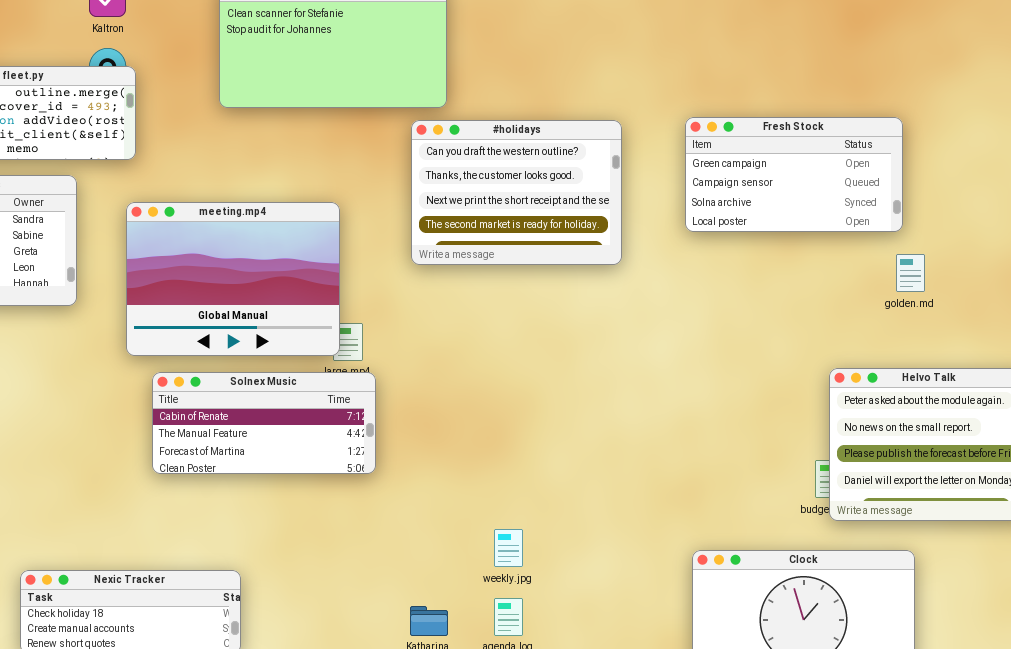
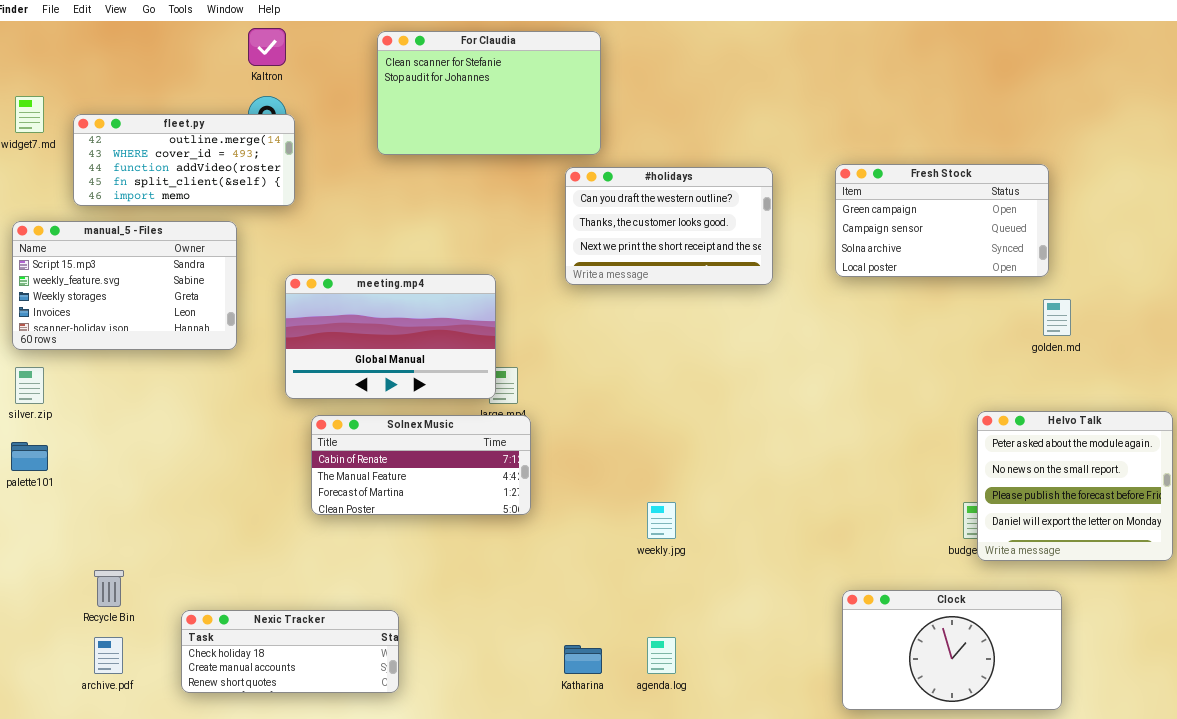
#holidays: [411,120,622,265] -> [565,167,773,285], resized
meeting.mp4: [126,202,340,356] -> [285,274,496,399], resized
weekly.jpg: [494,529,523,567] -> [647,502,676,539], moved

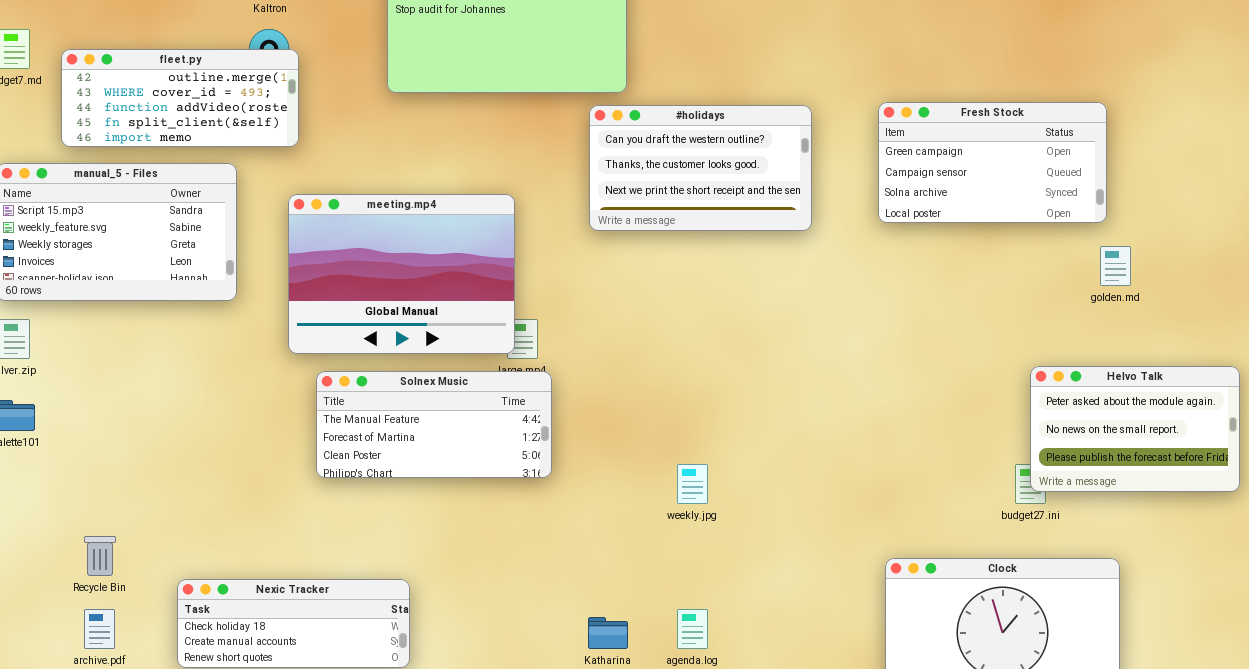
meeting.mp4: [285,274,496,399] -> [288,194,515,354], resized
Helvo Talk: [977,411,1173,561] -> [1030,366,1240,492], resized
Solnex Music: [311,415,531,515] -> [316,371,552,478], scrolled down 1 row

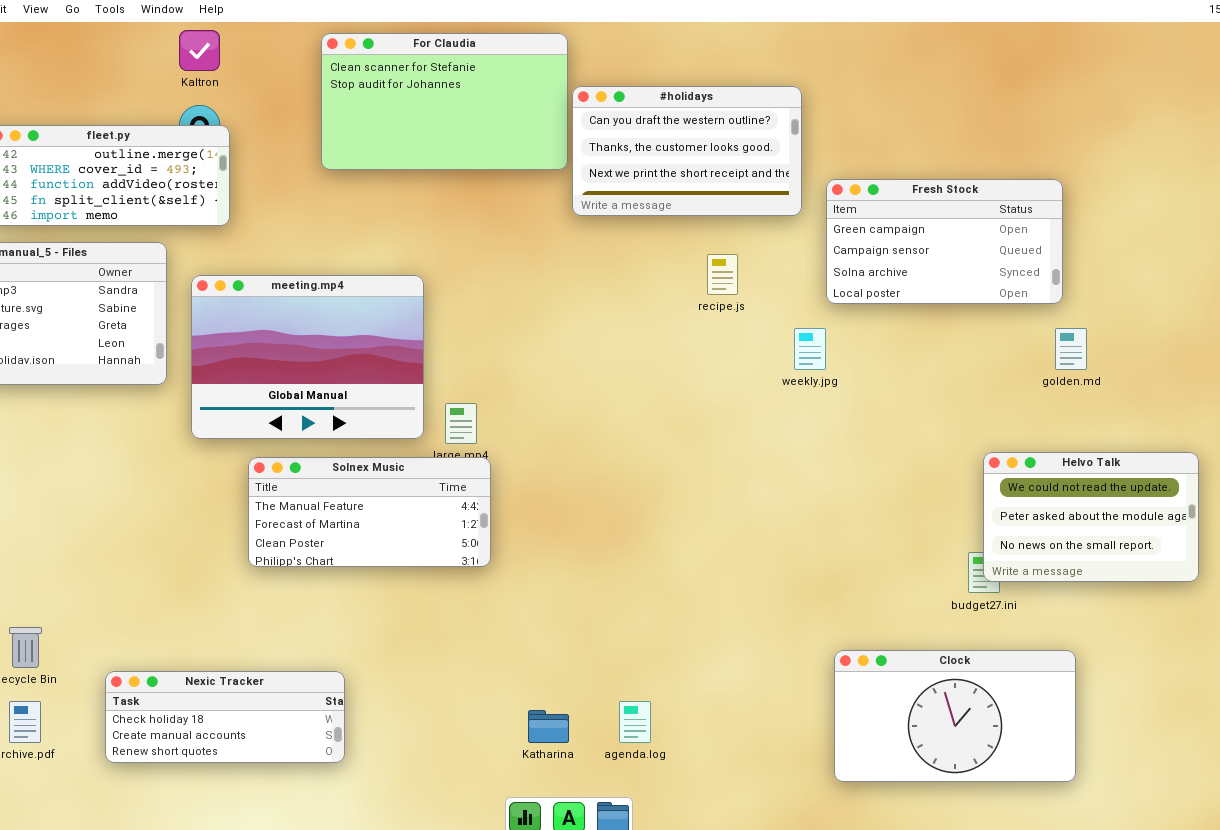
#holidays: [589,105,812,231] -> [572,86,802,216], moved
meeting.mp4: [288,194,515,354] -> [191,275,424,439], moved
Helvo Talk: [1030,366,1240,492] -> [983,452,1199,582], scrolled up 1 row
weekly.jpg: [677,464,708,504] -> [794,328,826,370], moved

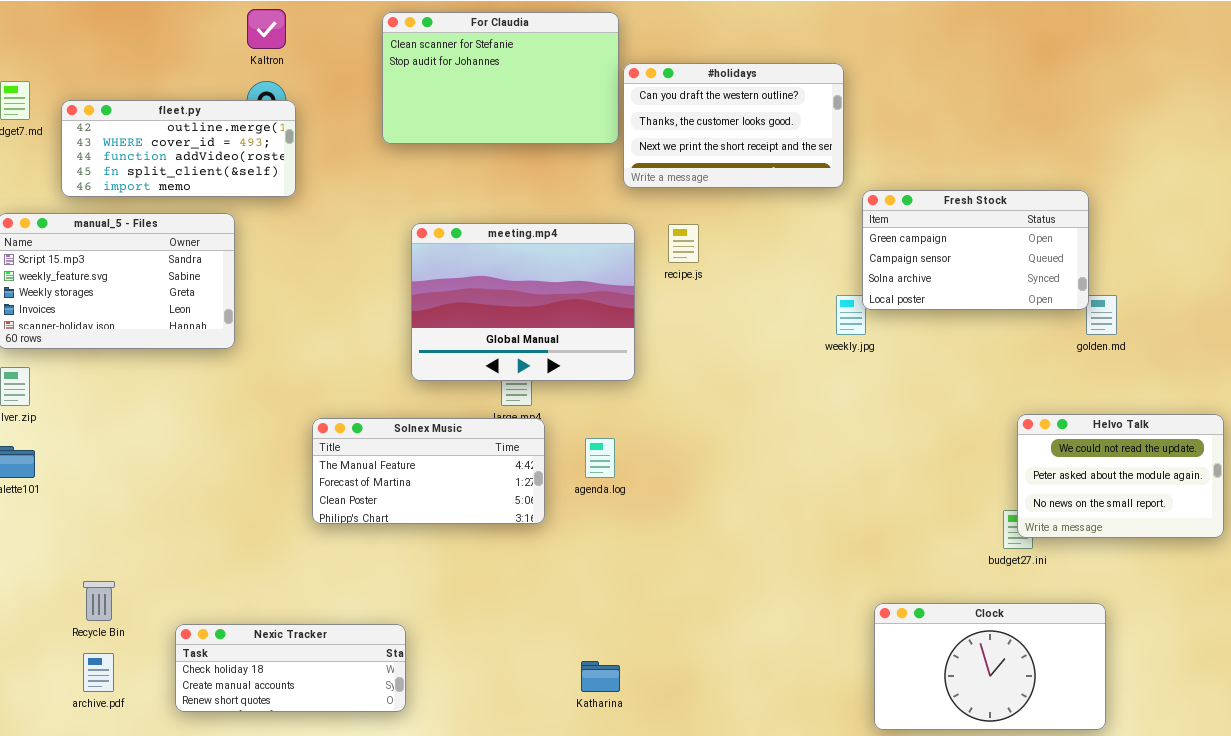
Fresh Stock: [826,179,1063,304] -> [862,190,1089,310], moved
recipe.js: [707,254,738,295] -> [668,224,699,263], moved
meeting.mp4: [191,275,424,439] -> [411,223,635,381], moved
agenda.log: [619,701,651,743] -> [585,438,615,478], moved

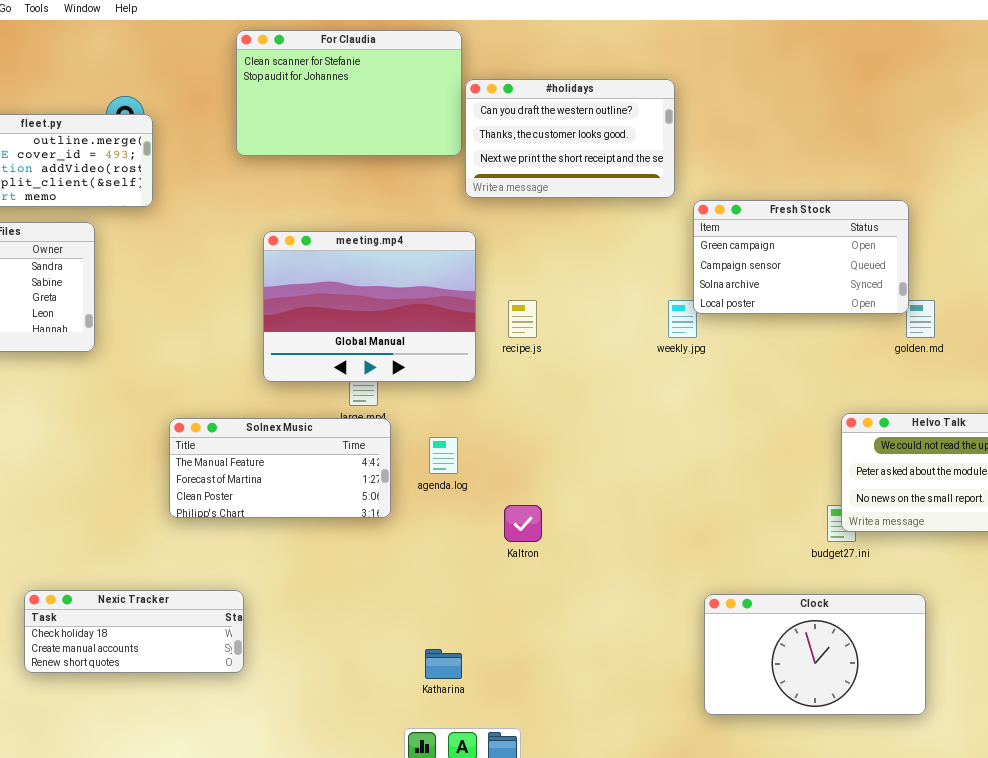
Kaltron: [247,9,286,49] -> [504,505,542,542], moved
recipe.js: [668,224,699,263] -> [508,300,537,338], moved
Nexic Tracker: [175,624,406,712] -> [24,590,244,673], moved

